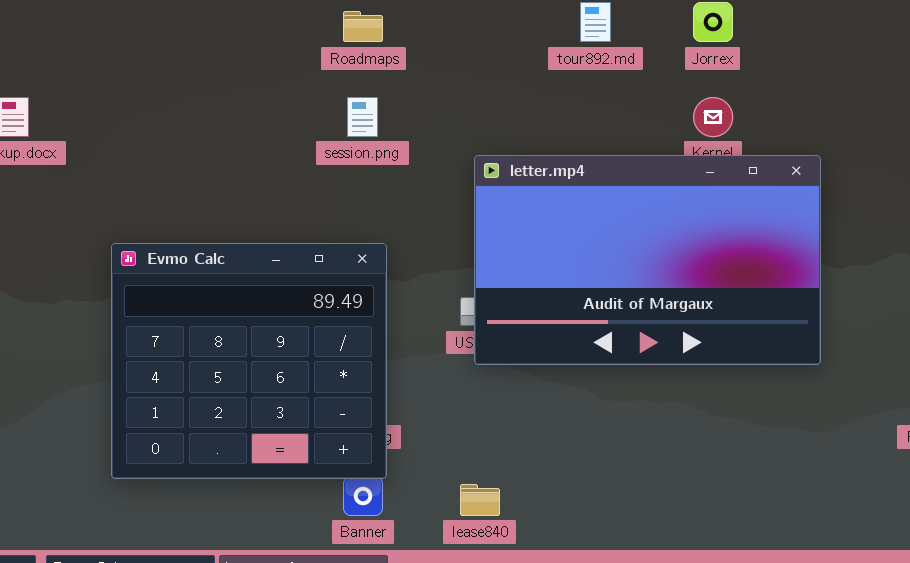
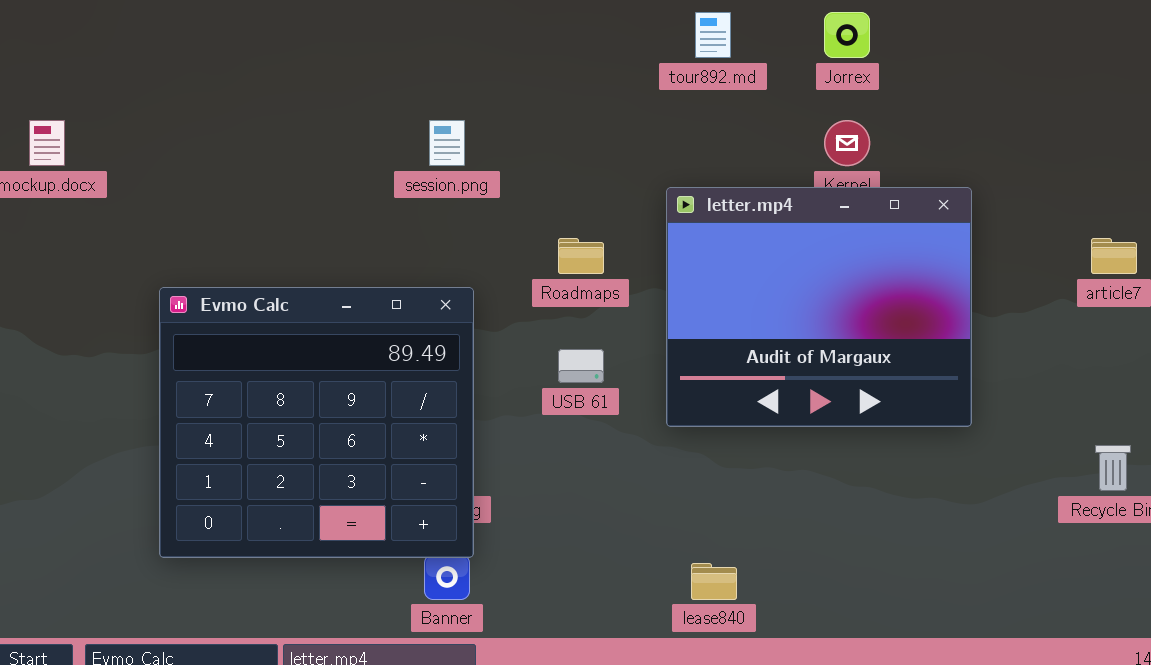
Roadmaps: [343,11,383,42] -> [558,238,604,274], moved
letter.mp4: [474,155,821,365] -> [666,187,972,427], resized
lease840: [460,484,500,516] -> [691,563,737,600], moved

